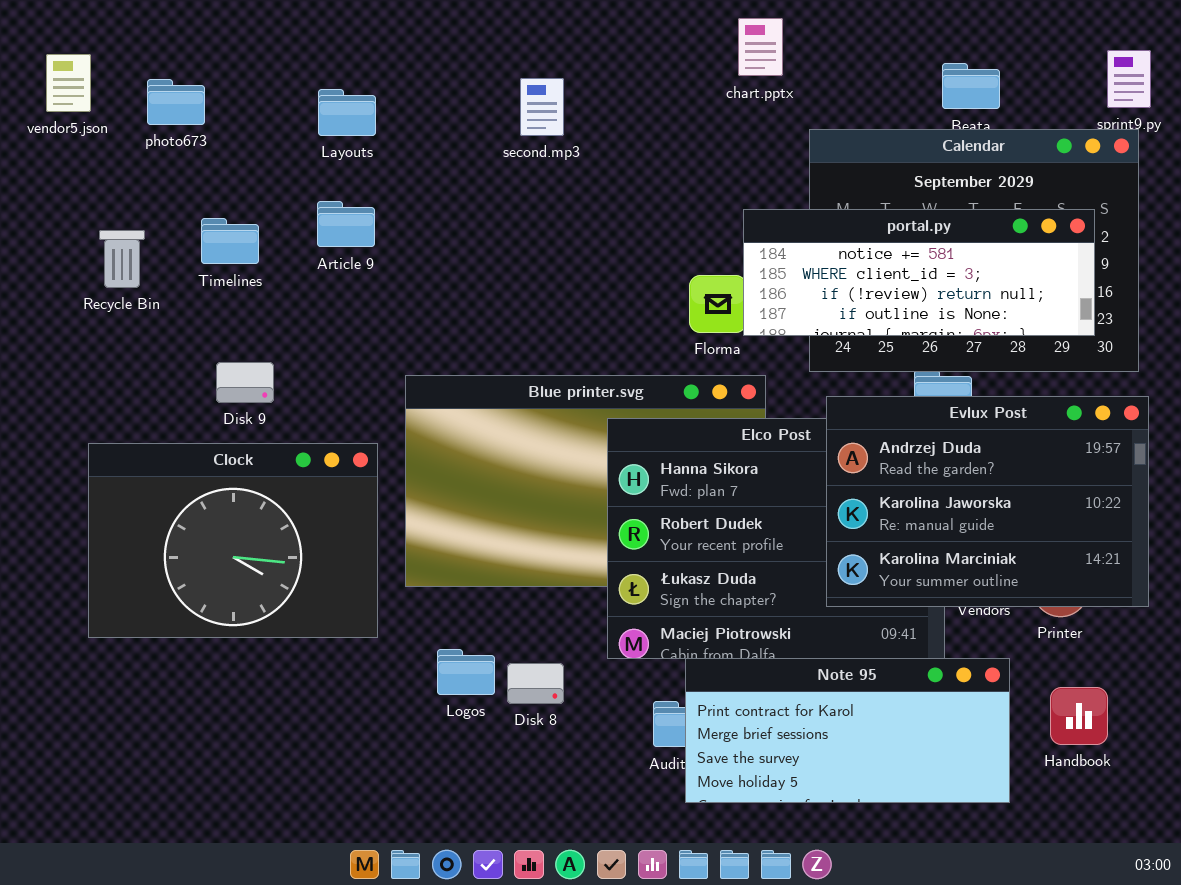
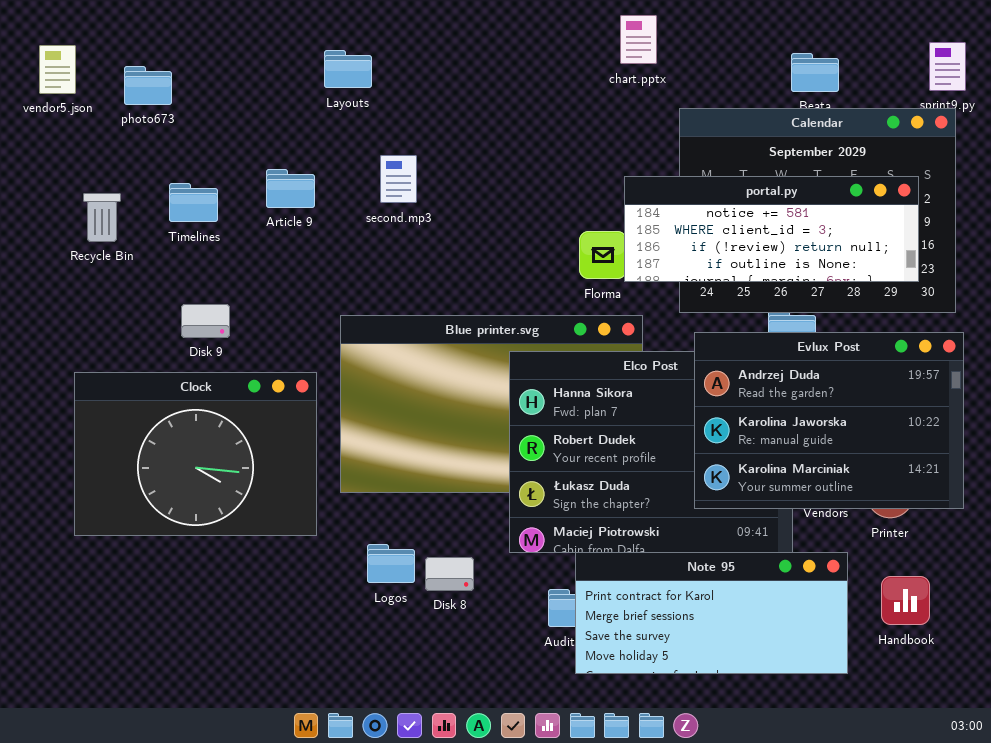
second.mp3: [520,78,564,136] -> [380,155,417,203], moved
Layouts: [318,89,376,136] -> [324,50,372,88], moved

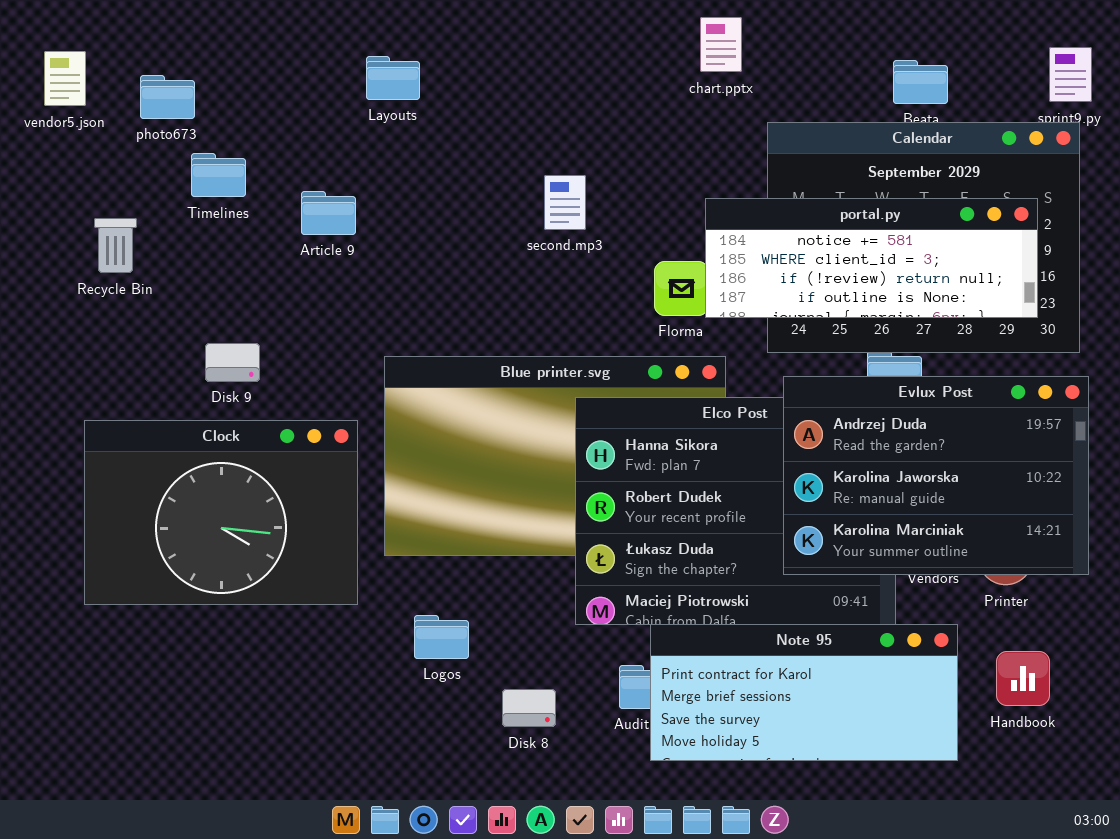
second.mp3: [380,155,417,203] -> [544,175,586,230], moved
Timelines: [169,183,218,222] -> [191,153,246,197], moved
Disk 8: [425,557,474,591] -> [502,689,556,727], moved

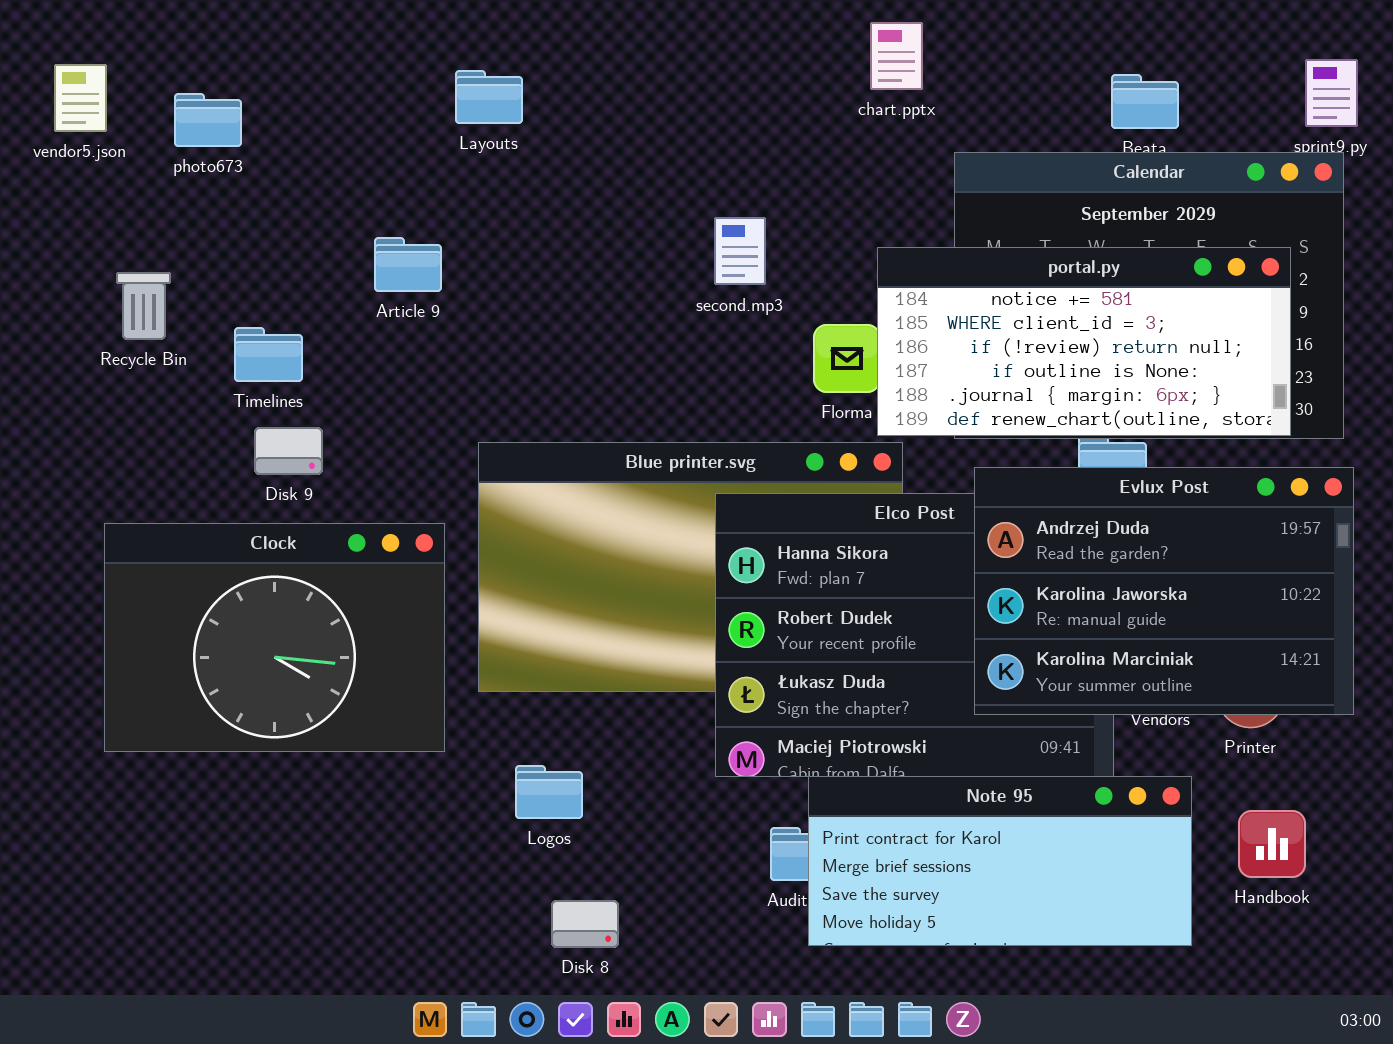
Timelines: [191,153,246,197] -> [234,327,303,382], moved
second.mp3: [544,175,586,230] -> [714,217,766,285], moved
portal.py: [705,198,1038,318] -> [877,247,1291,436], resized
Disk 8: [502,689,556,727] -> [551,900,619,948], moved

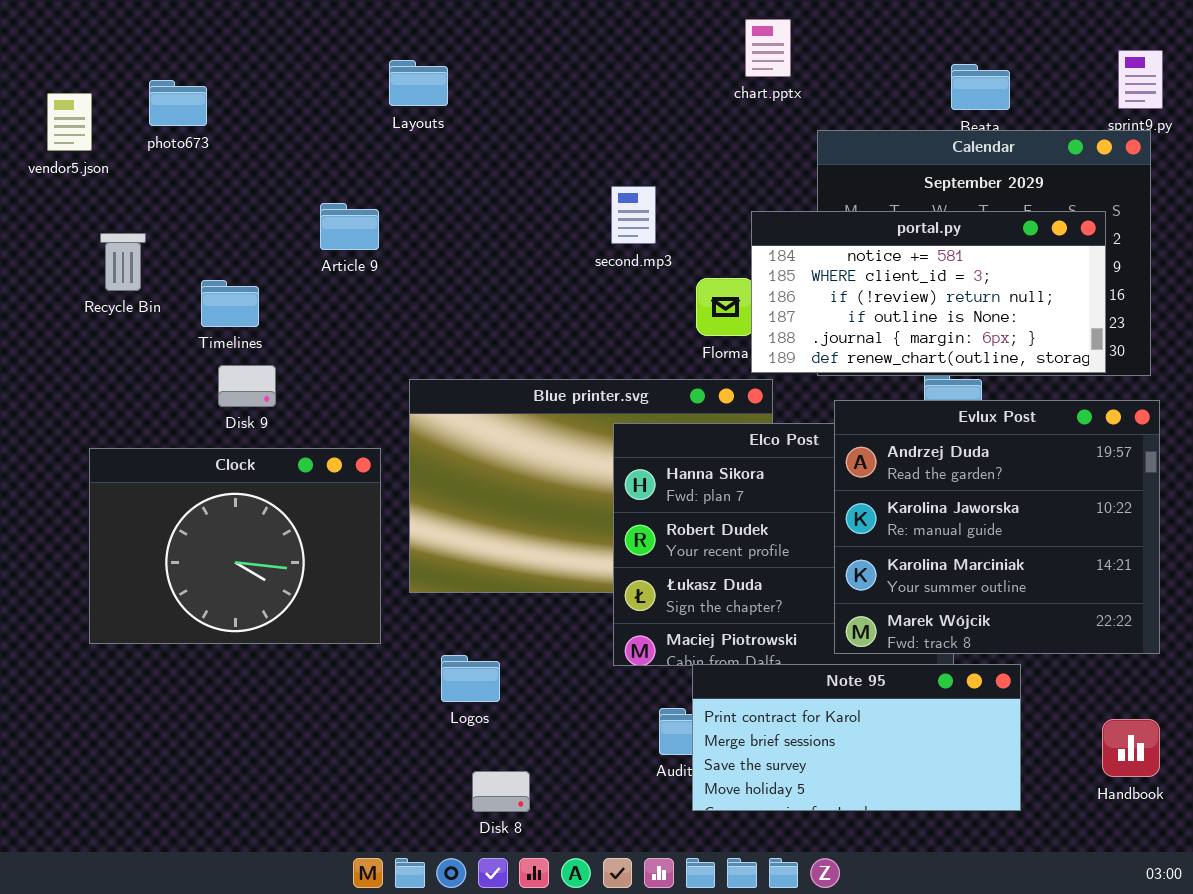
vendor5.json: [54,64,107,132] -> [47,93,92,151], moved
Evlux Post: [974,467,1354,715] -> [834,400,1160,654], resized
Handbook: [1238,810,1306,878] -> [1102,719,1160,777], moved

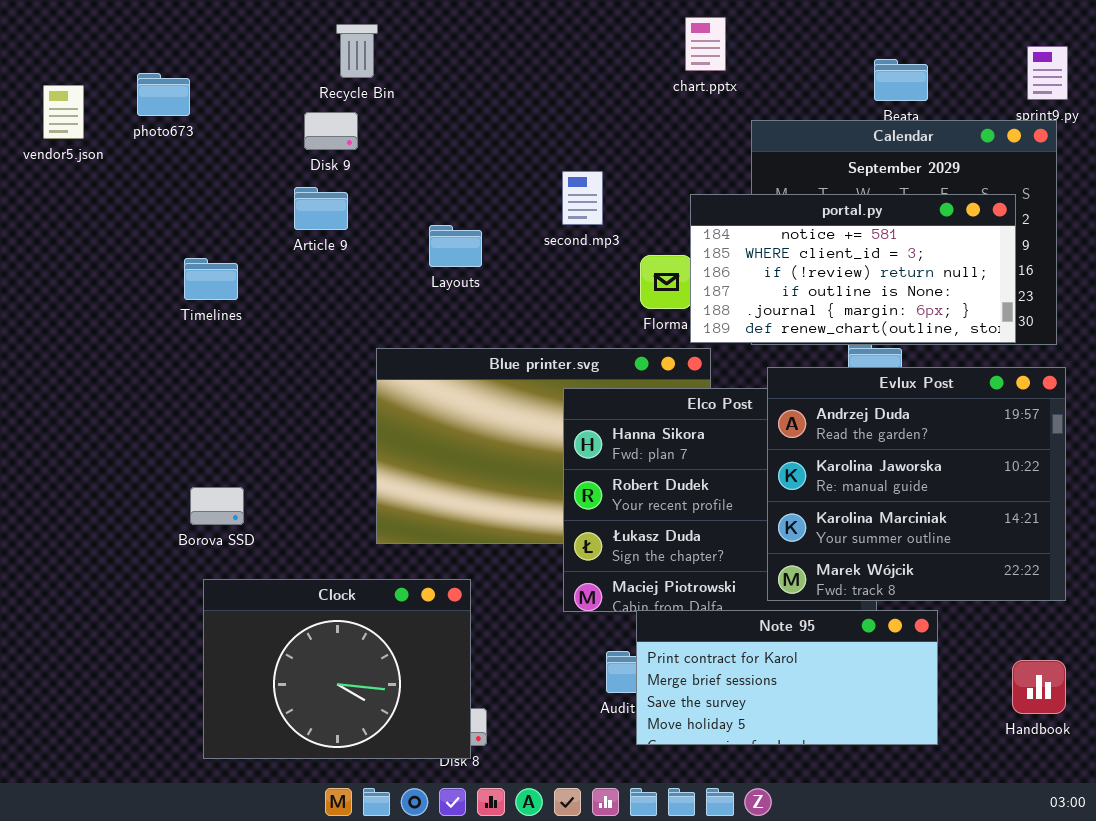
Layouts: [389,60,448,106] -> [429,225,482,267], moved
Recycle Bin: [100,233,146,291] -> [336,24,378,78], moved
Disk 9: [218,365,276,407] -> [304,112,358,150], moved
Clock: [89,448,381,644] -> [203,579,471,759], moved

